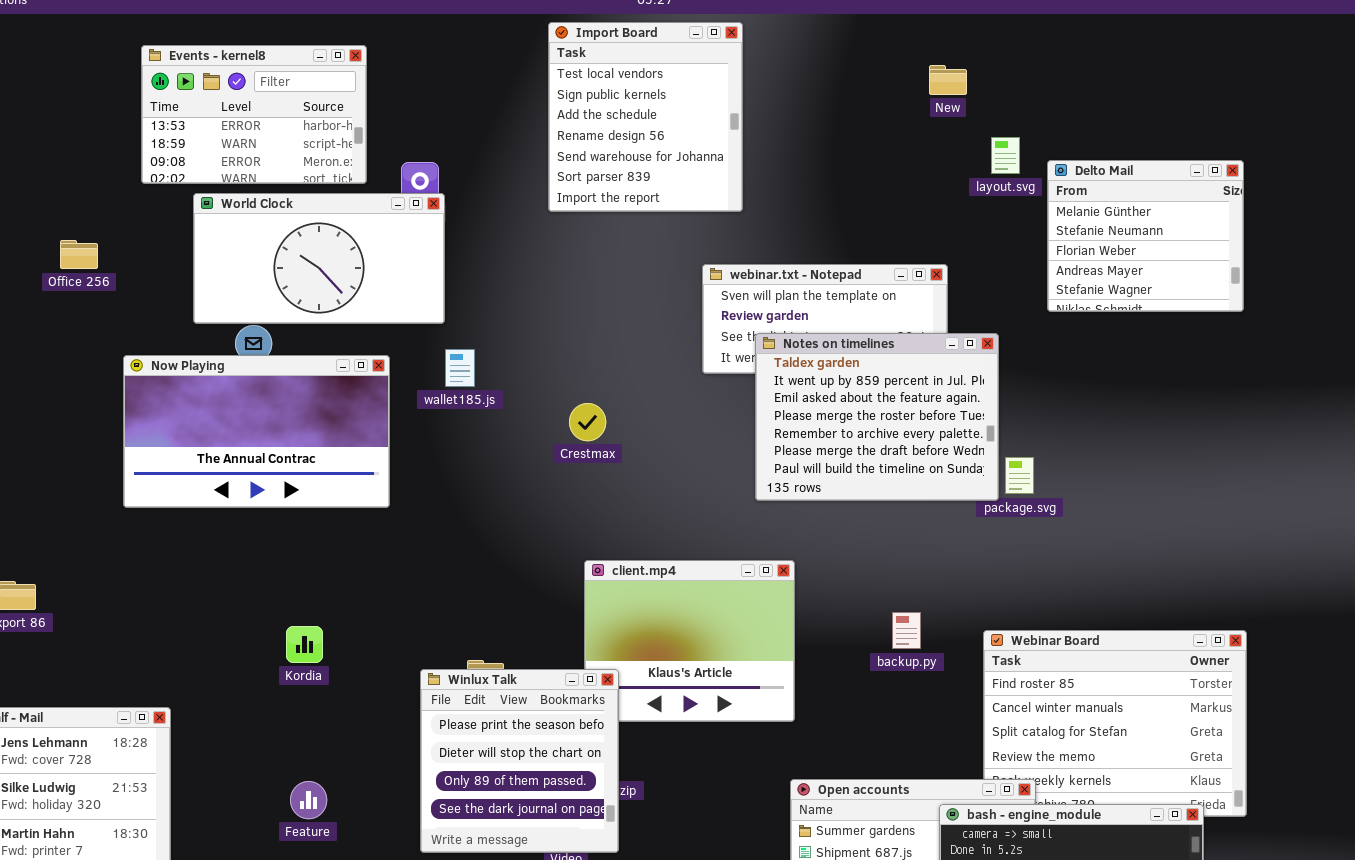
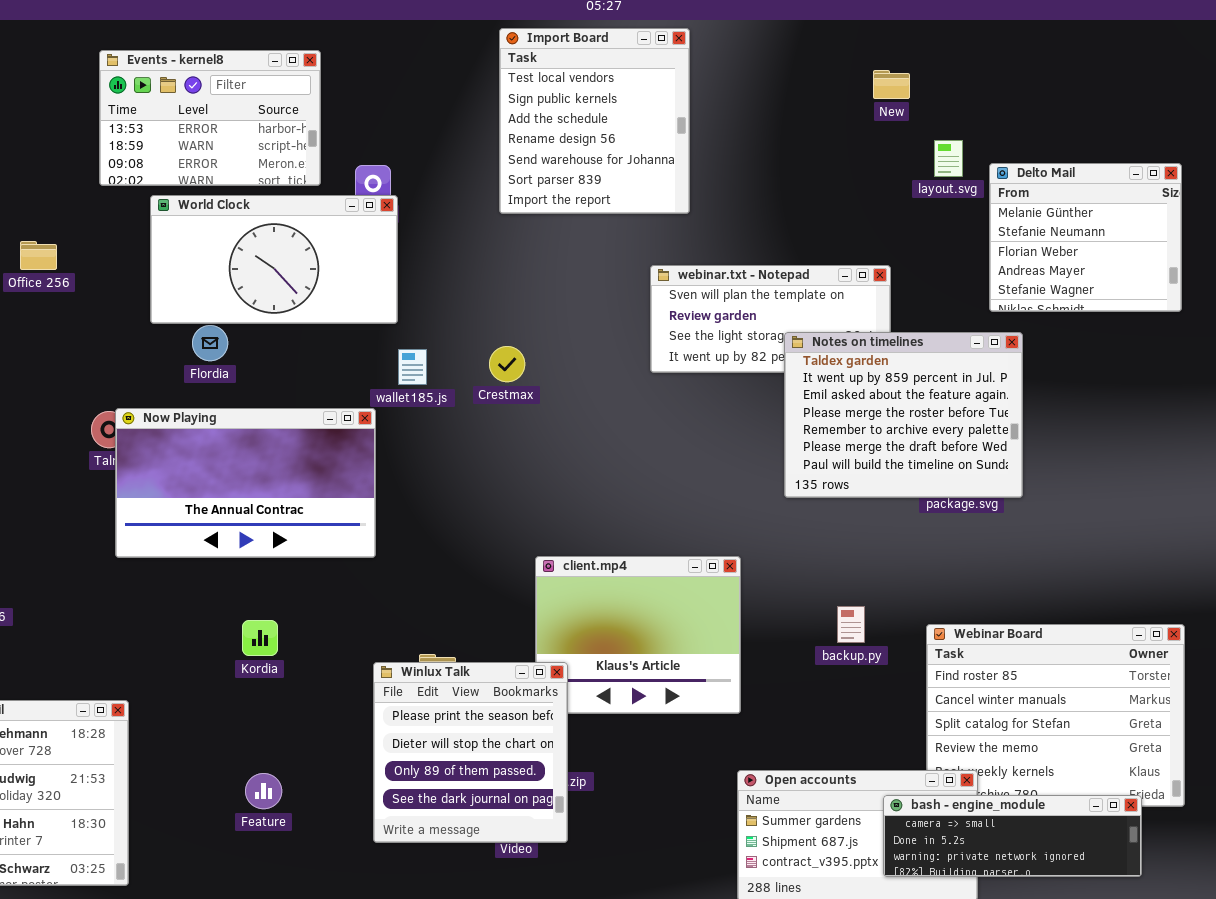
Notes on timelines: [755,333,999,501] -> [784,332,1023,498], moved
Now Playing: [123,355,390,508] -> [115,408,376,558], moved
Crestmax: [569,403,606,441] -> [489,346,525,382], moved

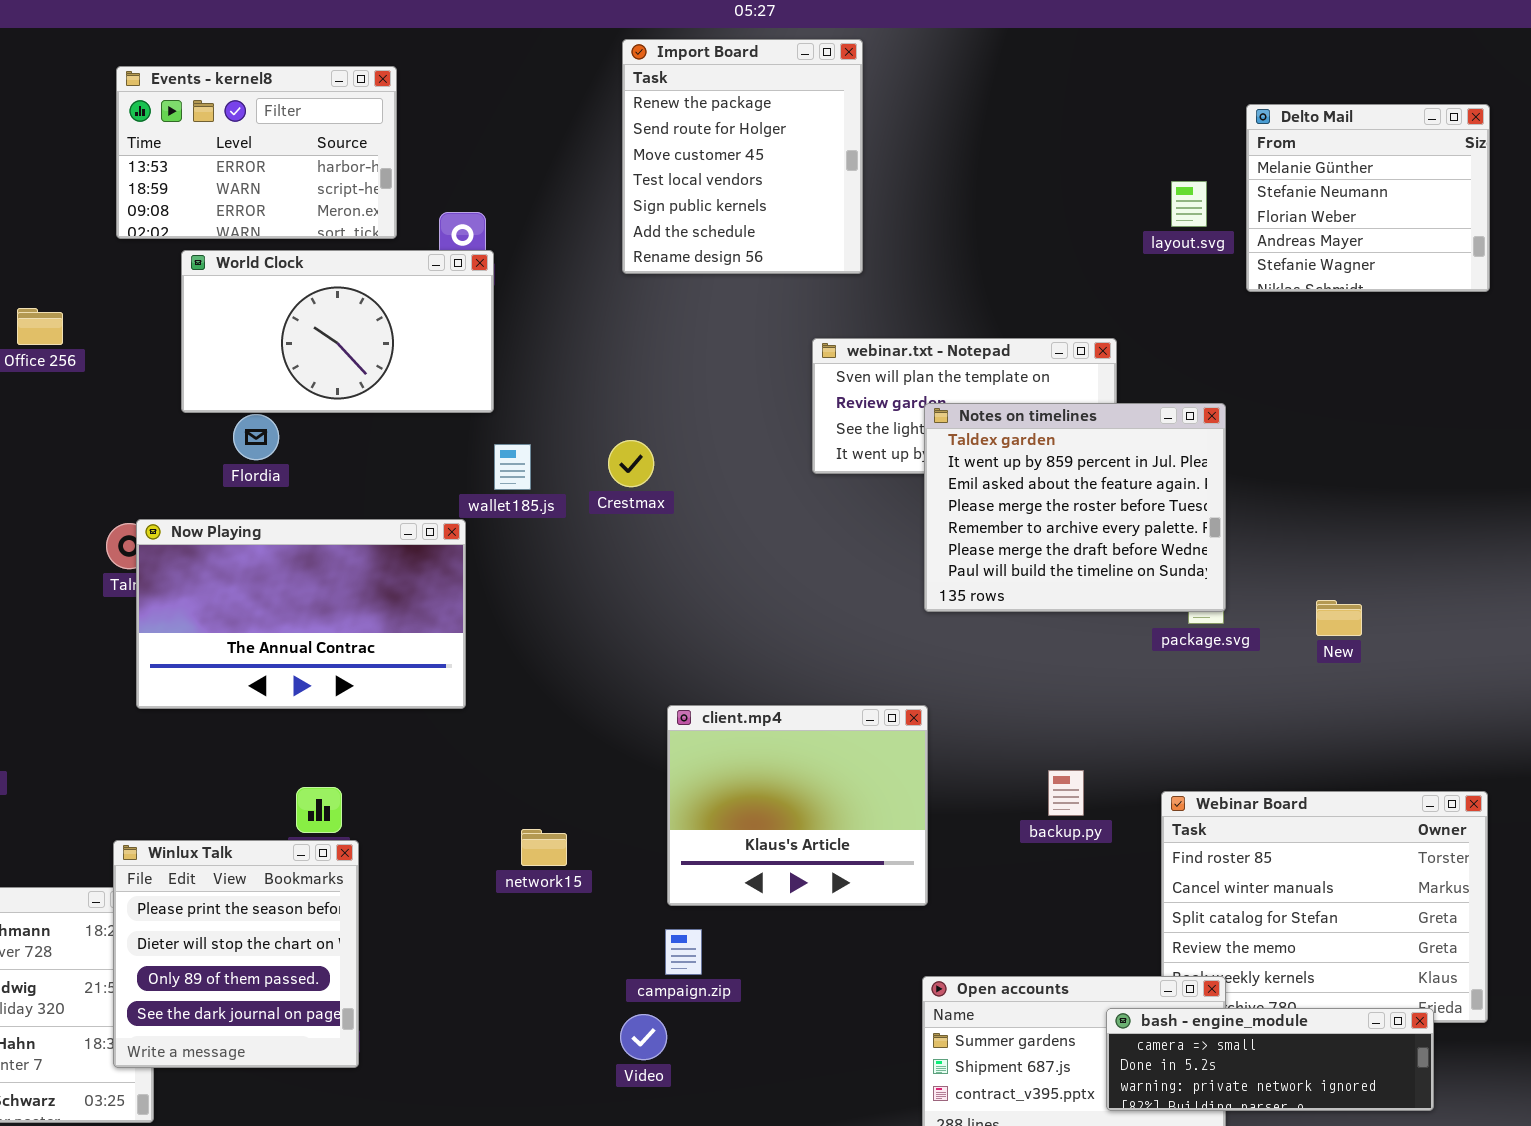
Import Board: [499,28,690,214] -> [622,39,863,274], scrolled up 3 rows
New: [873,70,910,99] -> [1316,600,1362,636], moved
Delto Mail: [989,163,1182,312] -> [1246,104,1490,292], moved
Notes on timelines: [784,332,1023,498] -> [924,403,1226,612], moved
Winlux Talk: [373,662,568,843] -> [113,840,359,1068], moved

